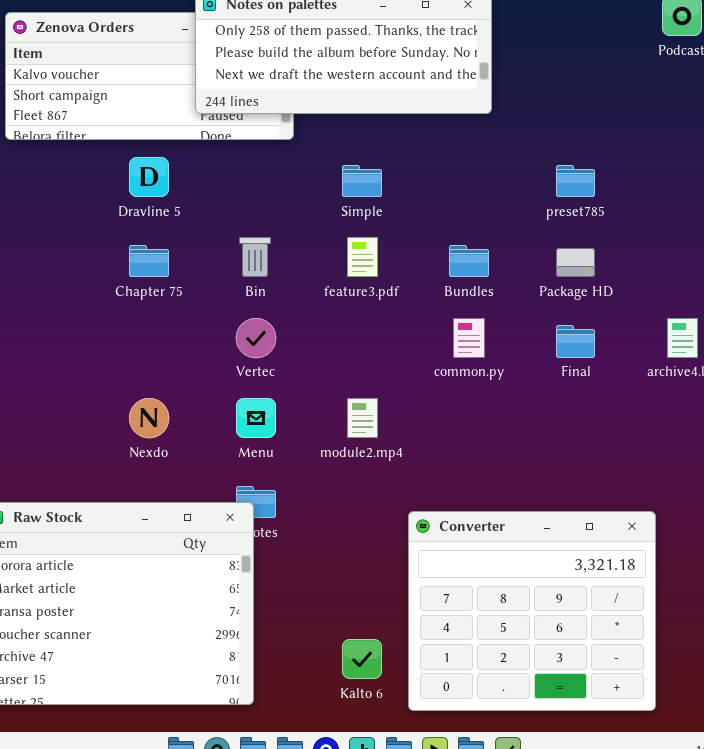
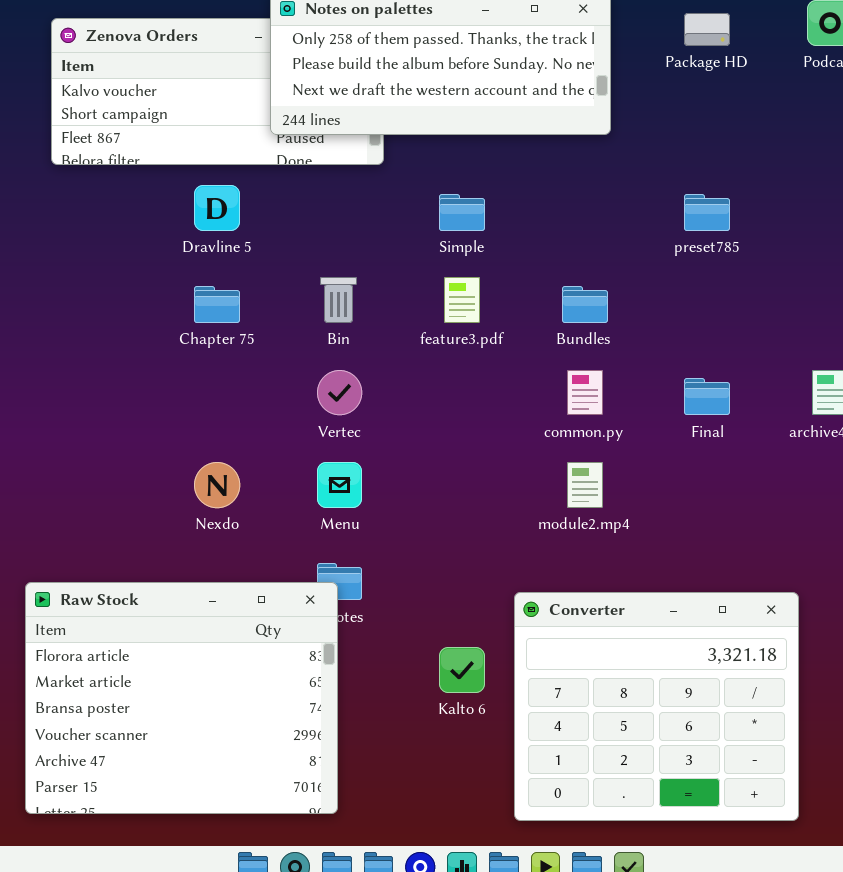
Package HD: [556,248,595,277] -> [684,13,730,46], moved
module2.mp4: [347,398,378,438] -> [567,462,603,508], moved
Kalto 6: [342,639,382,679] -> [439,647,485,693], moved

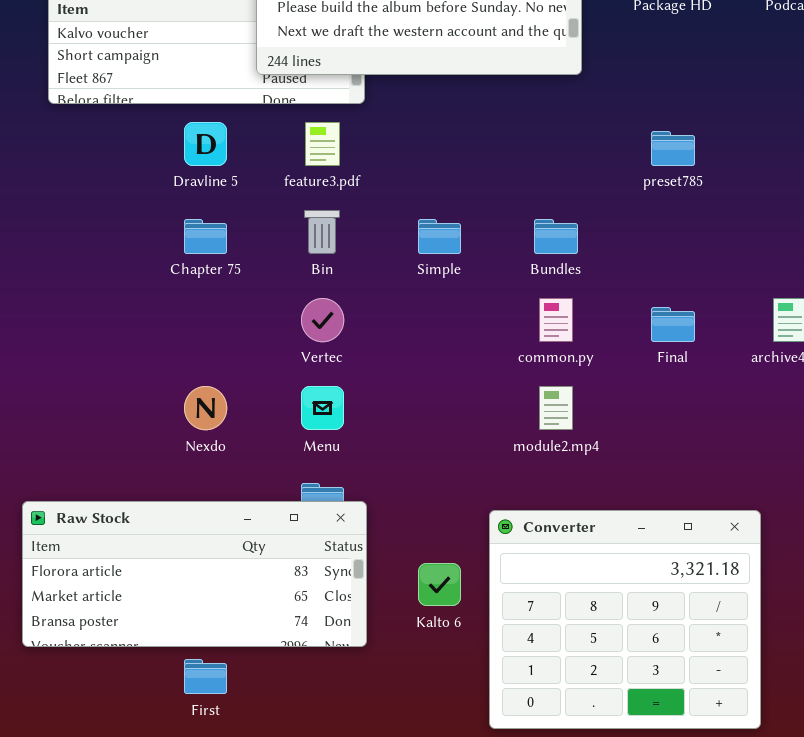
Simple: [439,194,485,231] -> [418,219,461,254], moved
feature3.pdf: [444,277,480,323] -> [305,122,340,166], moved
Raw Stock: [25,582,338,814] -> [22,501,367,647], resized

